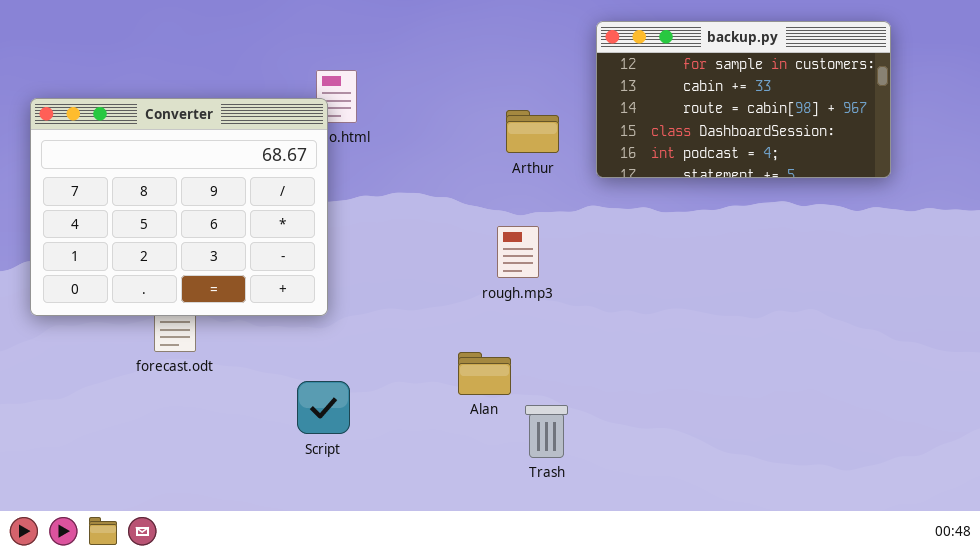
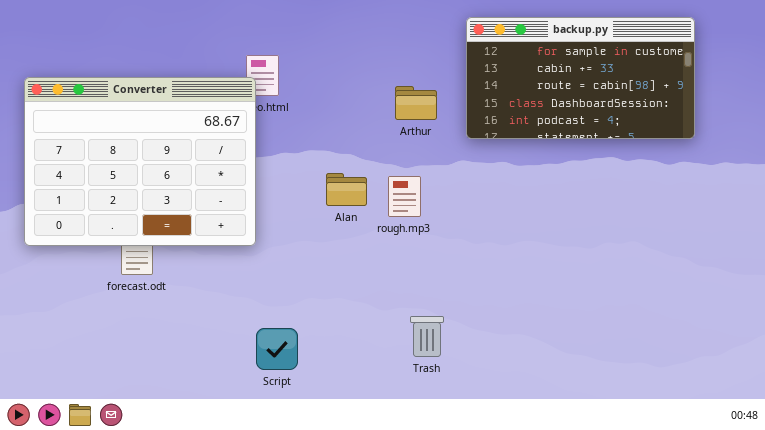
Alan: [458,352,511,395] -> [326,173,367,206], moved
Script: [297,381,350,434] -> [256,328,298,370], moved

